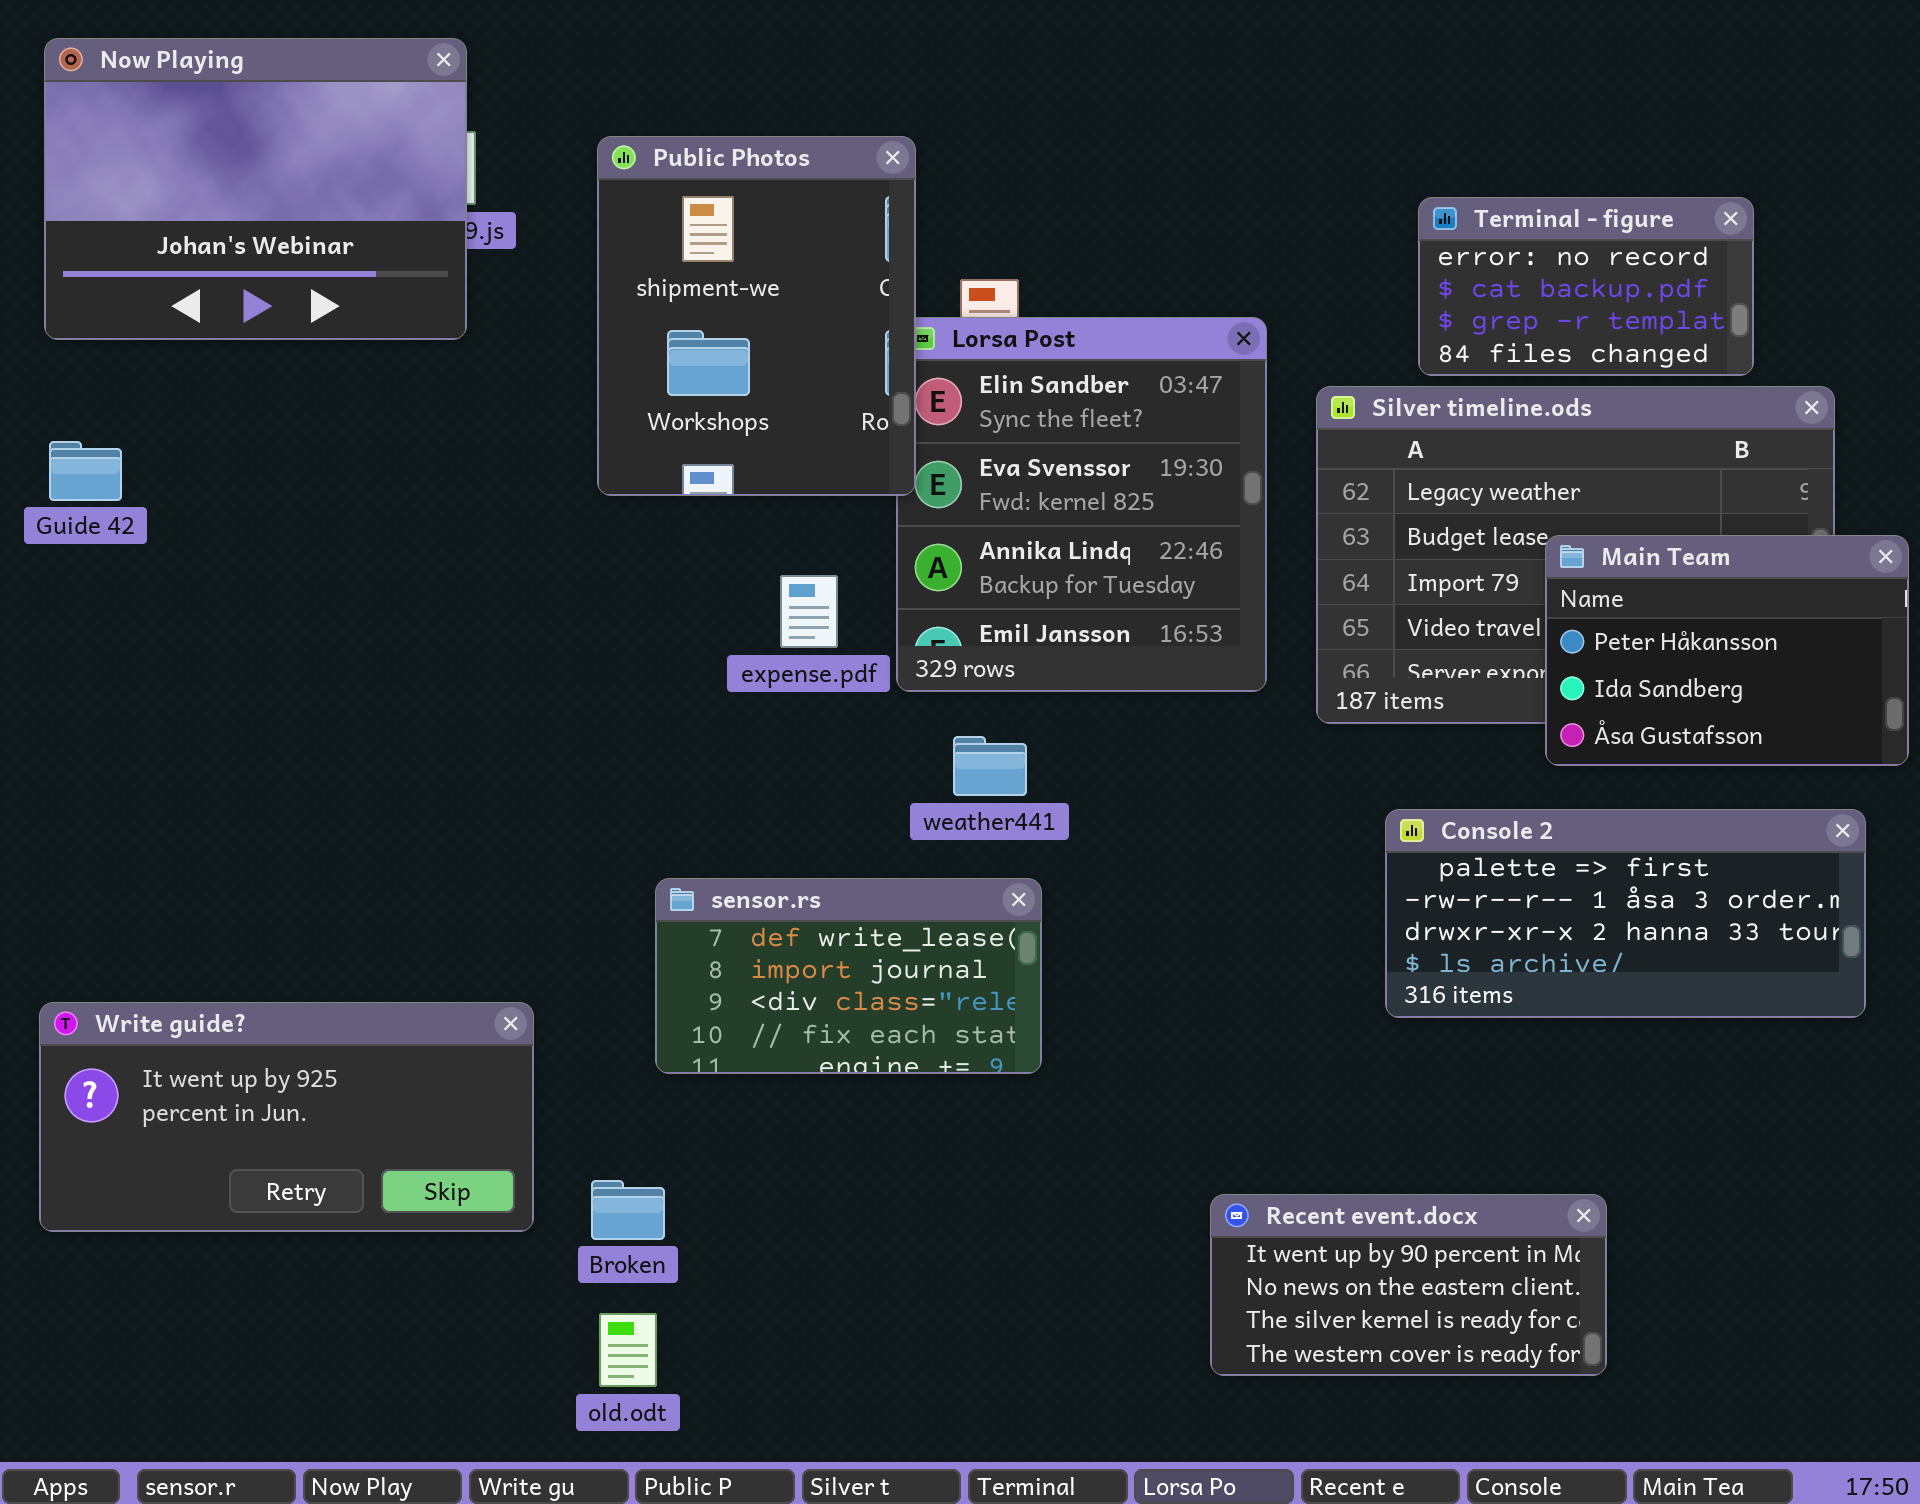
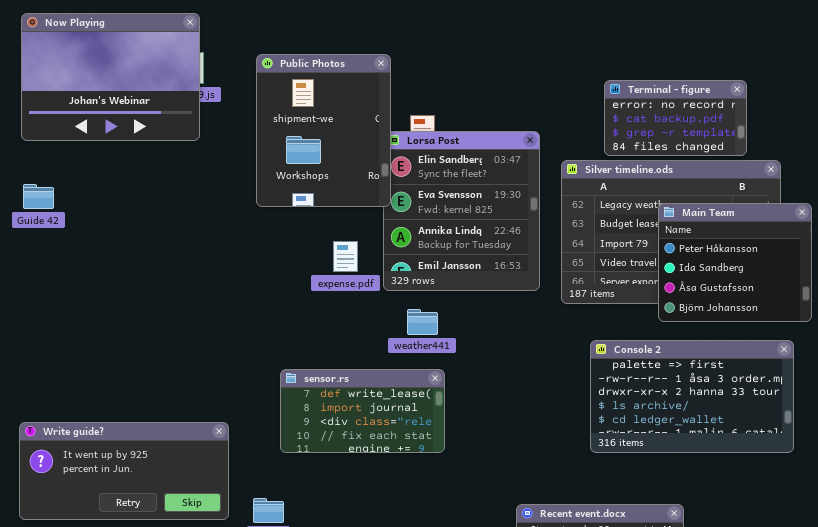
Main Team: [1545,535,1909,766] -> [658,203,812,322], resized
Console 2: [1385,809,1866,1018] -> [590,340,794,453], resized

